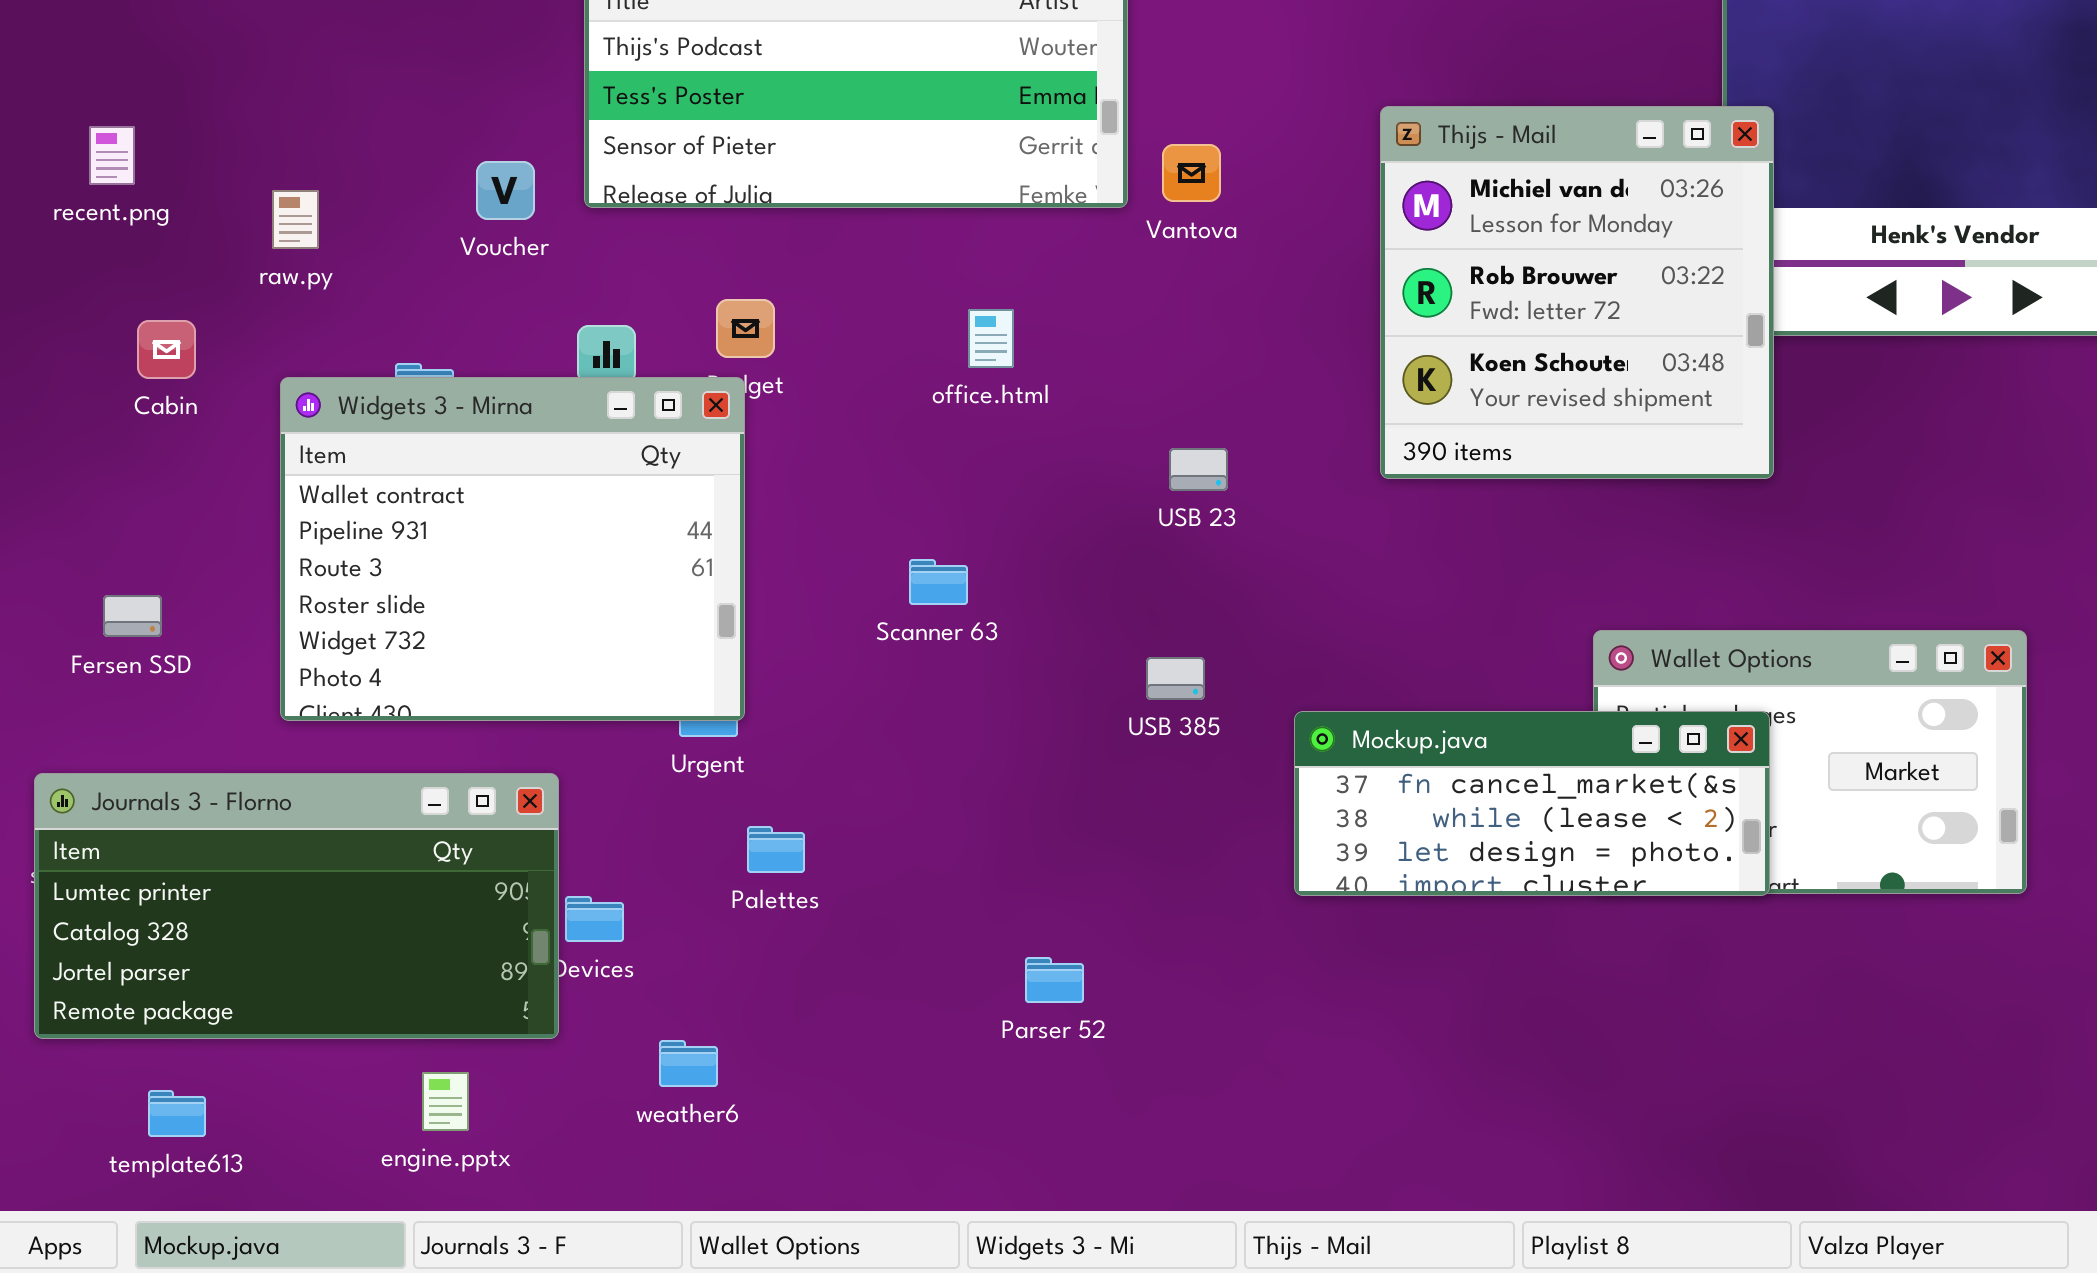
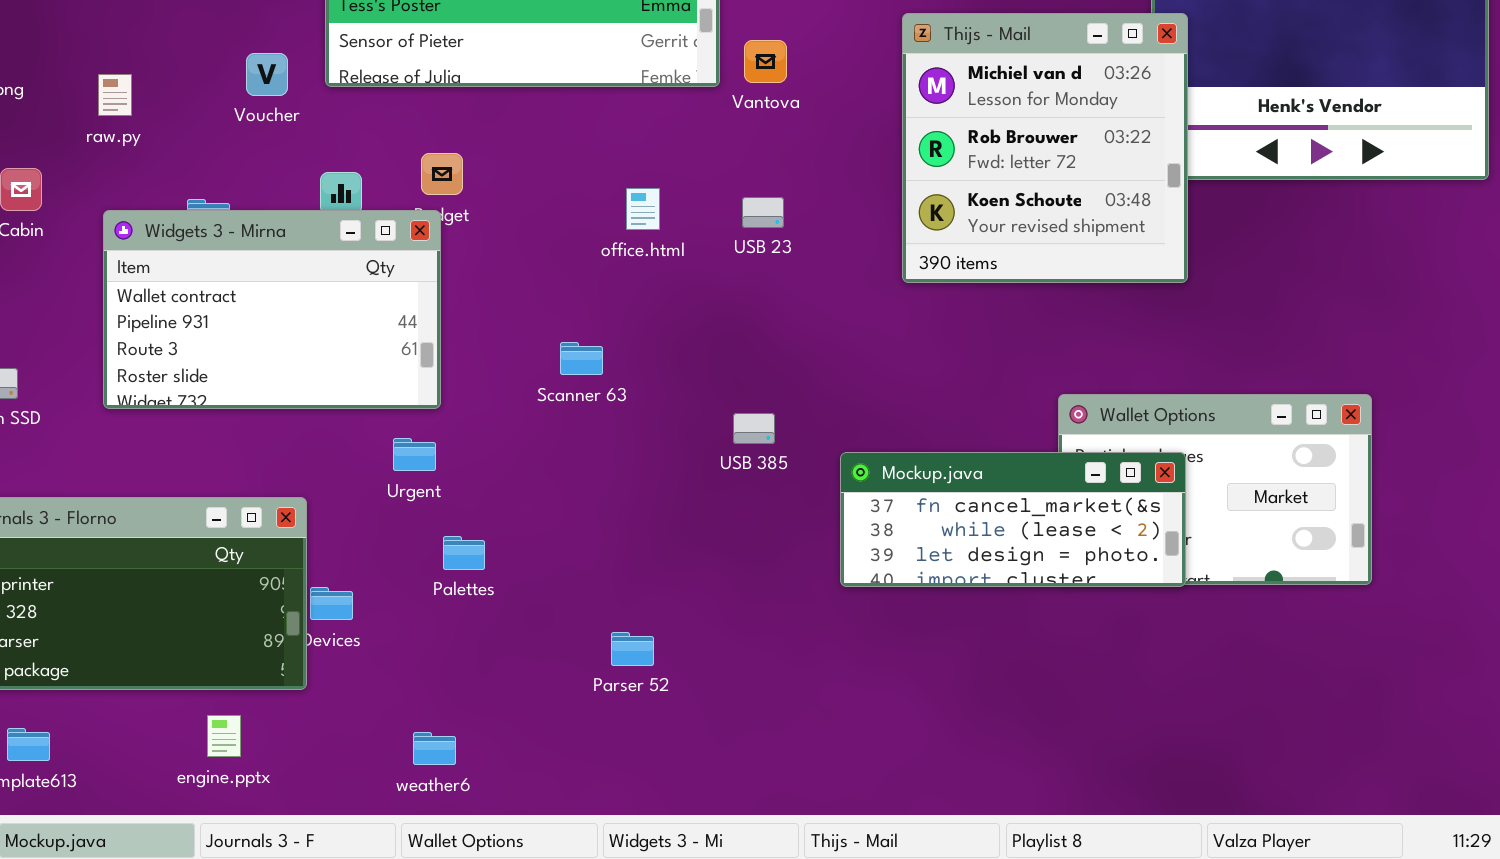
office.html: [968,309,1014,368] -> [626,188,660,230], moved
Widgets 3 - Mirna: [280,377,745,721] -> [103,210,441,409], resized
USB 23: [1169,448,1228,491] -> [742,197,784,228], moved
Parser 52: [1025,957,1084,1003] -> [611,632,654,666], moved
weather6: [659,1040,718,1087] -> [413,732,456,765], moved

